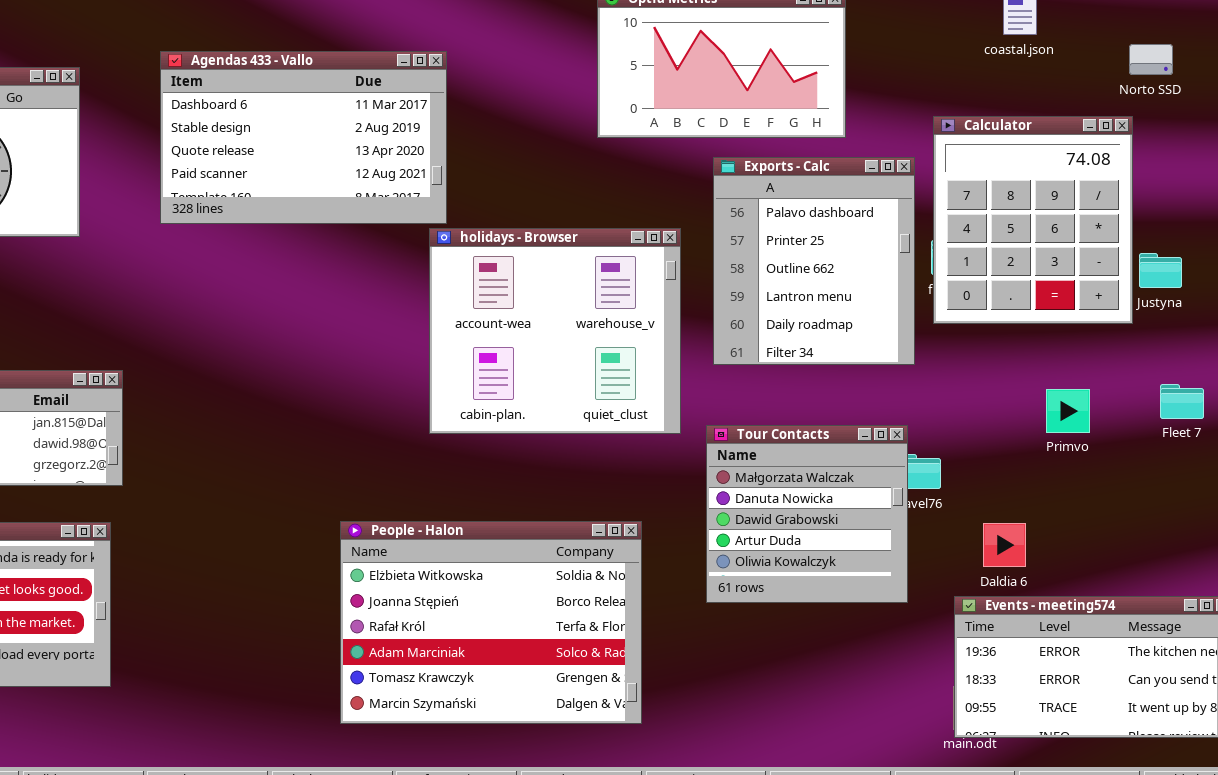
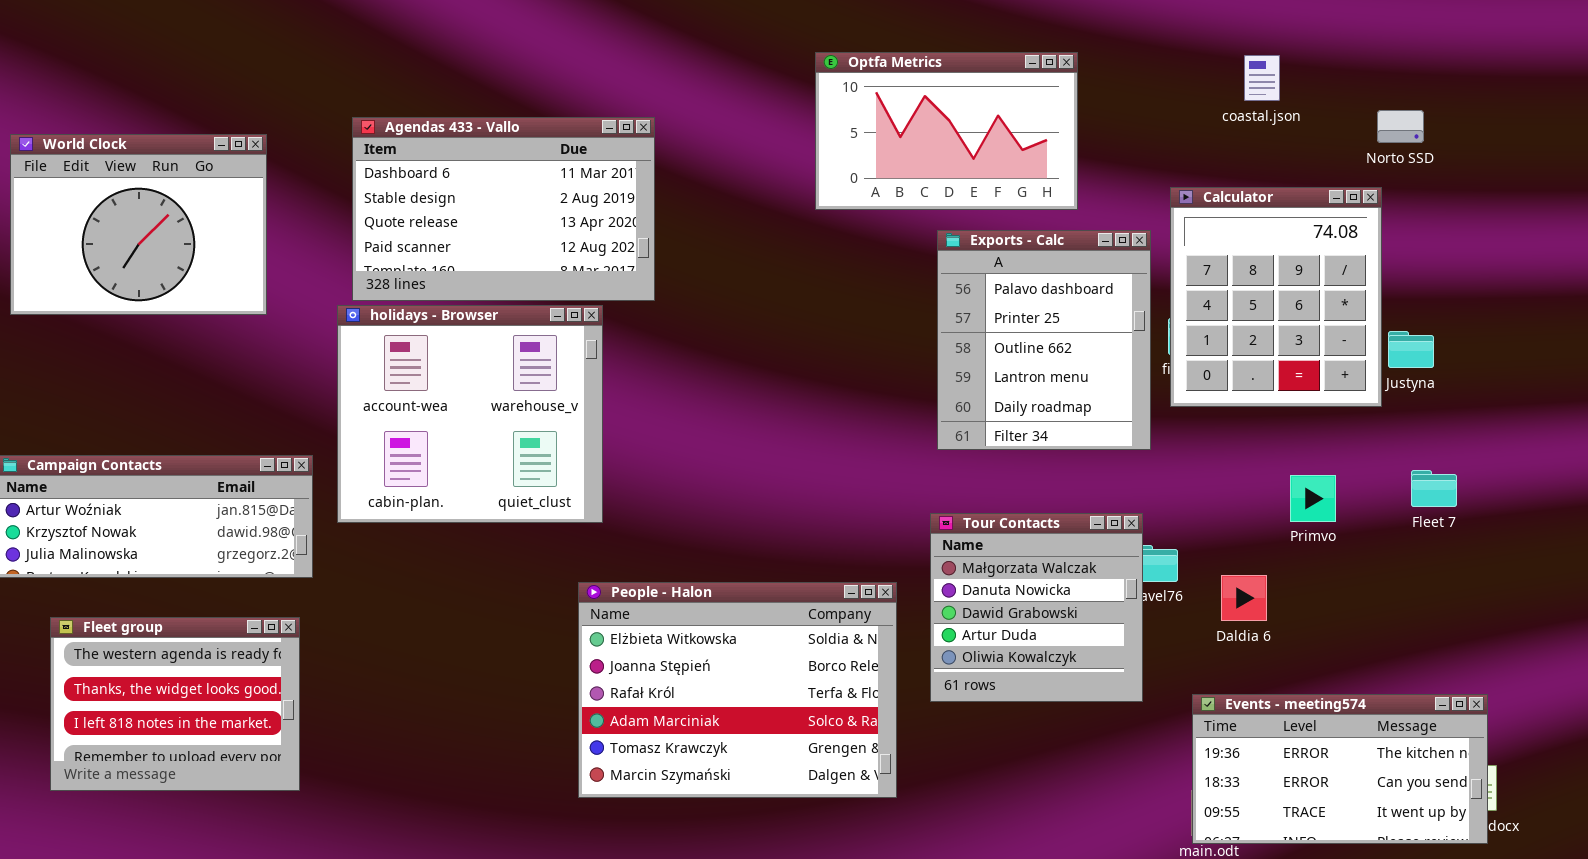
holidays - Browser: [429,228,681,434] -> [337,305,603,523], moved
People - Halon: [340,521,642,724] -> [578,582,897,798], moved
Daldia 6: [983,523,1026,567] -> [1221,575,1267,621], moved

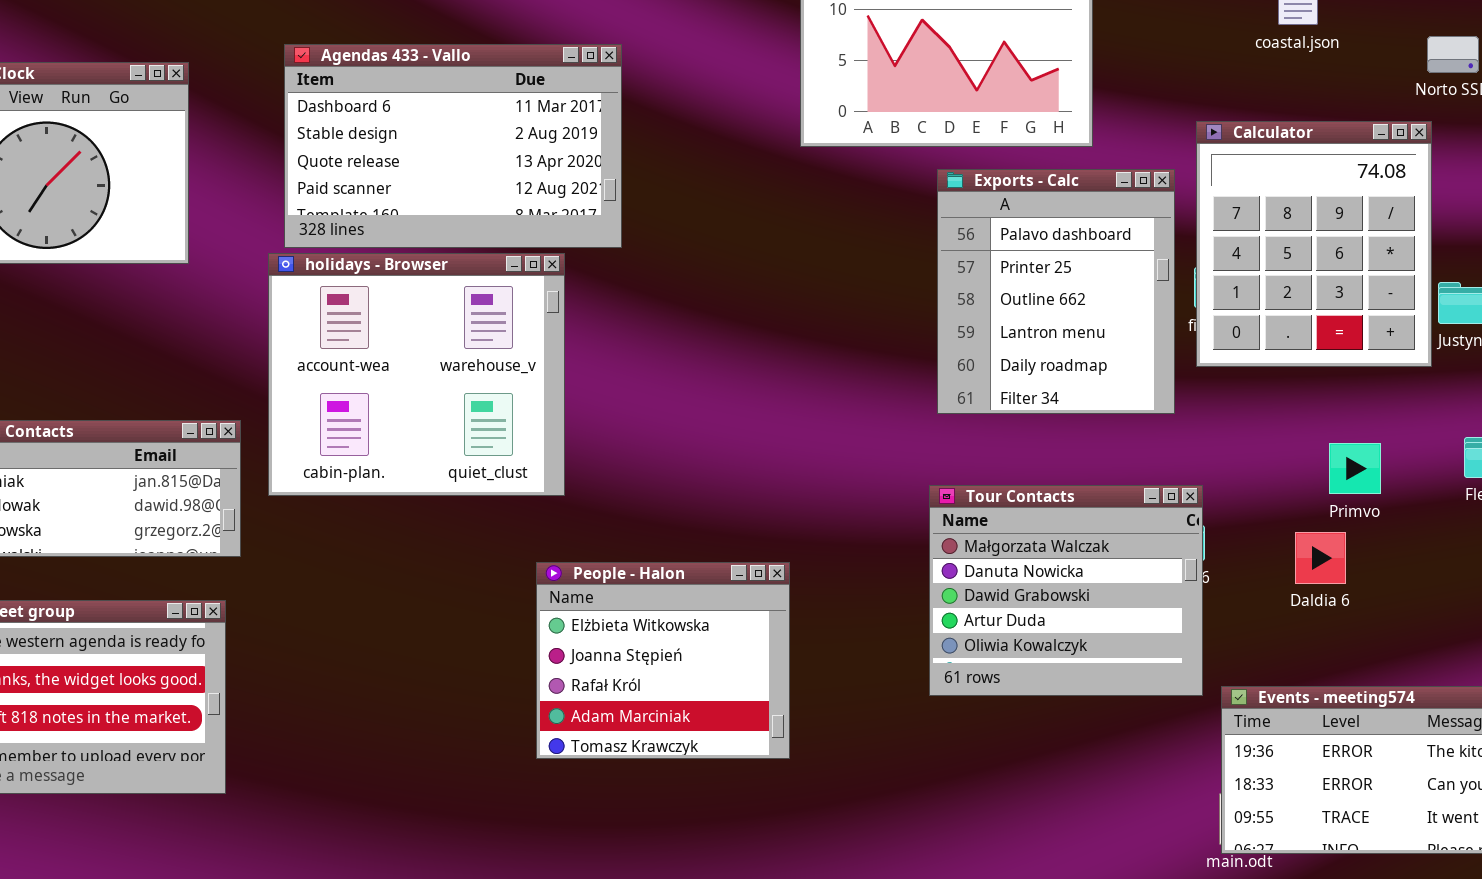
Tour Contacts: [930,513,1143,702] -> [929,485,1203,696], resized
Daldia 6: [1221,575,1267,621] -> [1295,532,1346,584], moved
People - Halon: [578,582,897,798] -> [536,562,790,759], resized

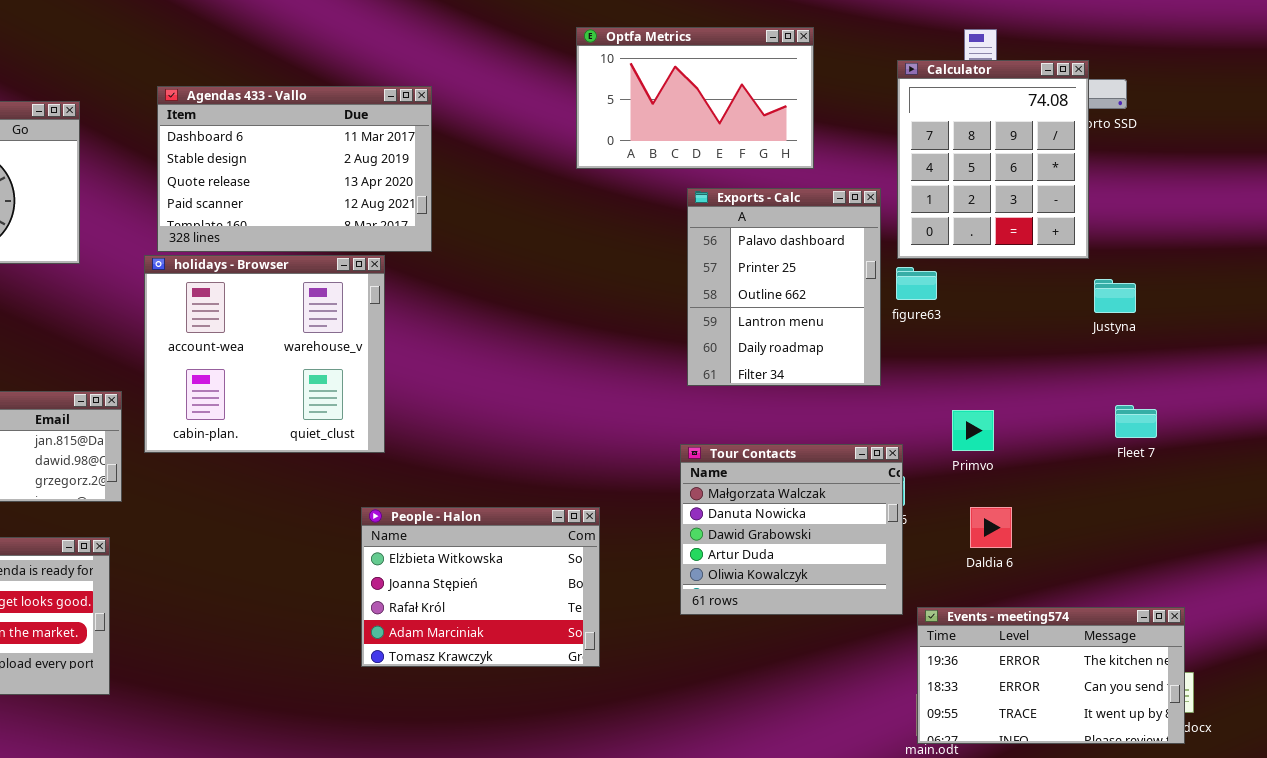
Calculator: [1196,121,1432,367] -> [897,60,1089,259], moved
Primvo: [1329,443,1381,494] -> [952,410,994,451], moved
Daldia 6: [1295,532,1346,584] -> [970,507,1012,548], moved
People - Halon: [536,562,790,759] -> [361,507,600,667], resized

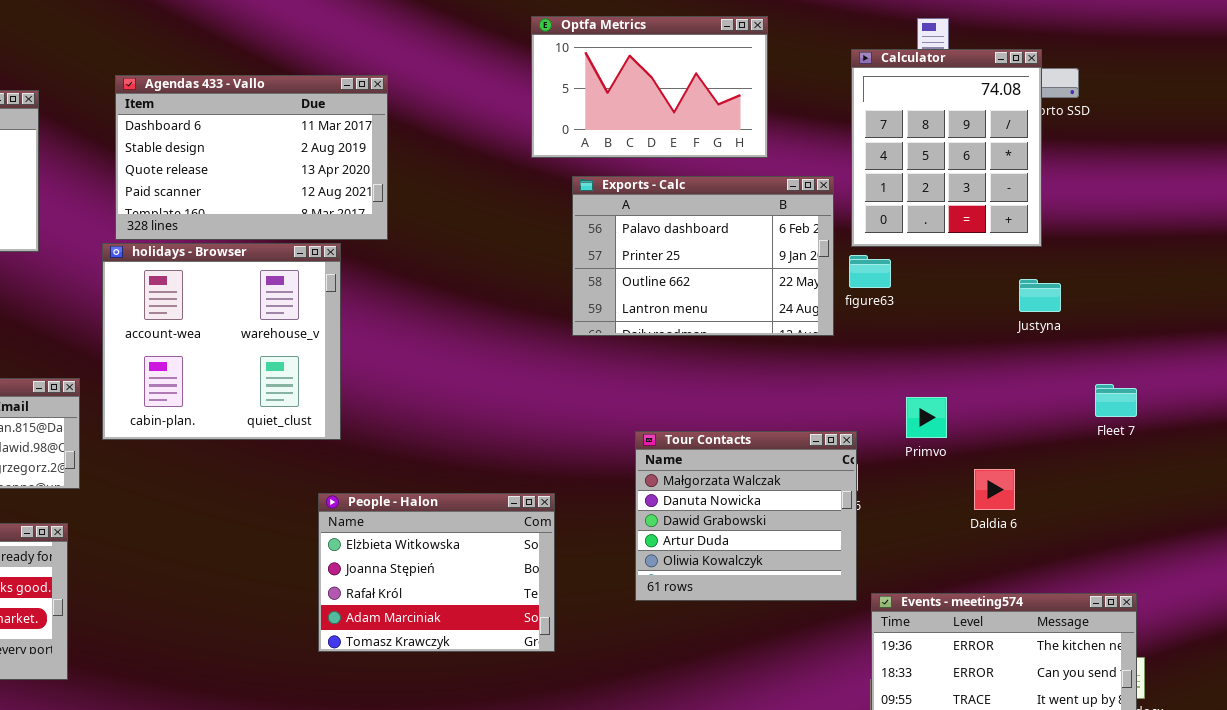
Exports - Calc: [687,188,881,386] -> [572,176,834,336], resized
Justyna: [1094,279,1136,313] -> [1019,279,1061,312], moved
Fleet 7: [1115,405,1157,438] -> [1095,384,1137,417], moved
Daldia 6: [970,507,1012,548] -> [974,469,1015,510], moved

